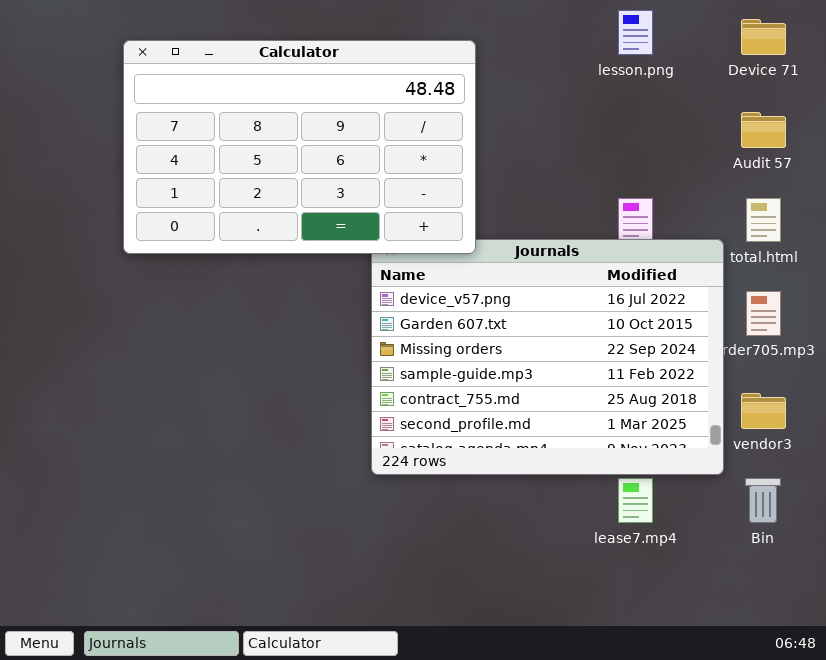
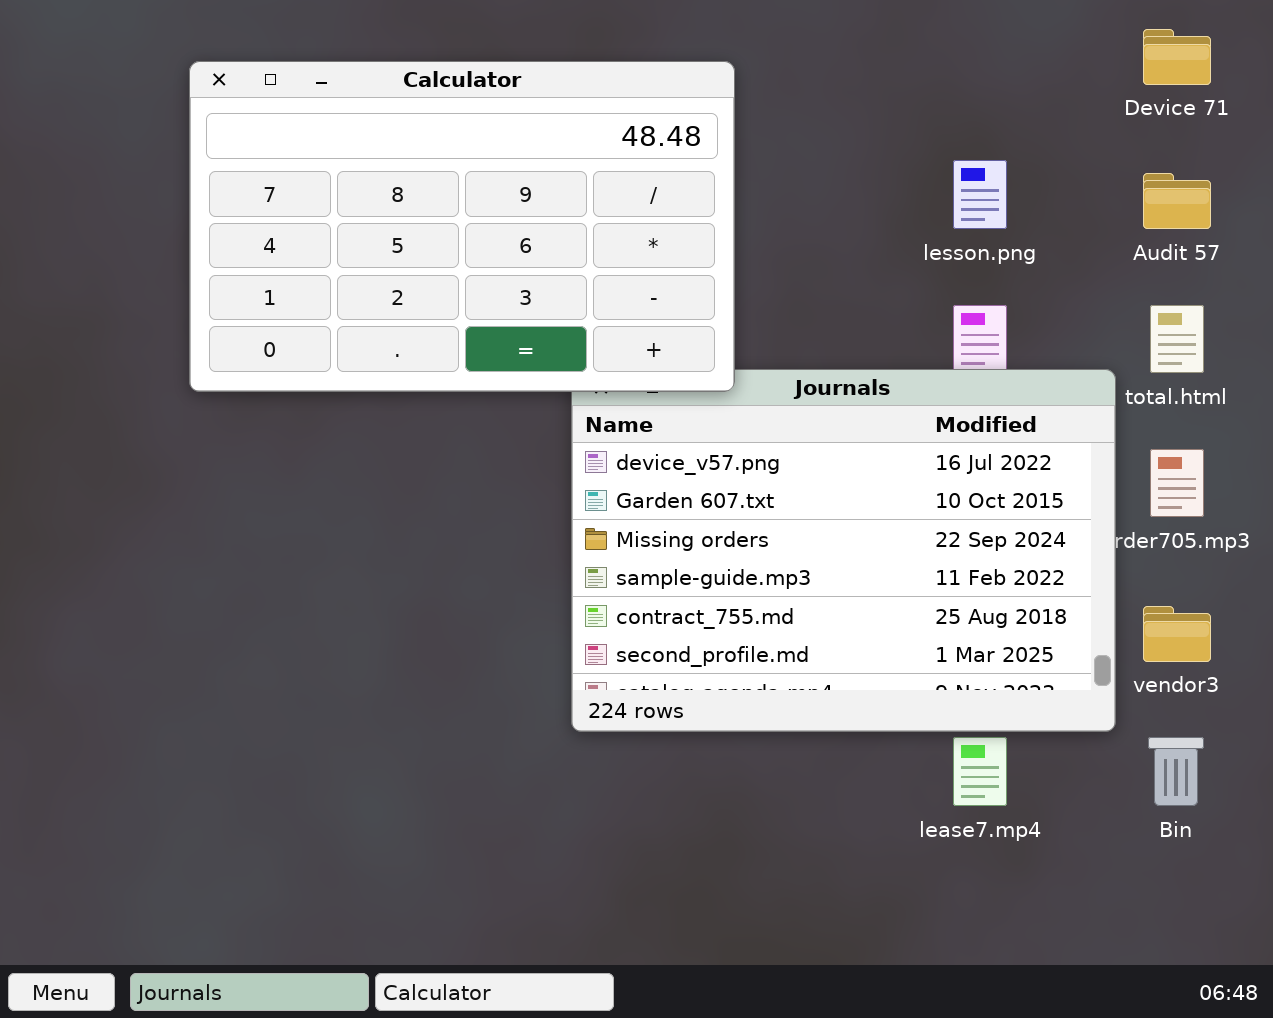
lesson.png: [618,10,653,55] -> [953,160,1007,229], moved

